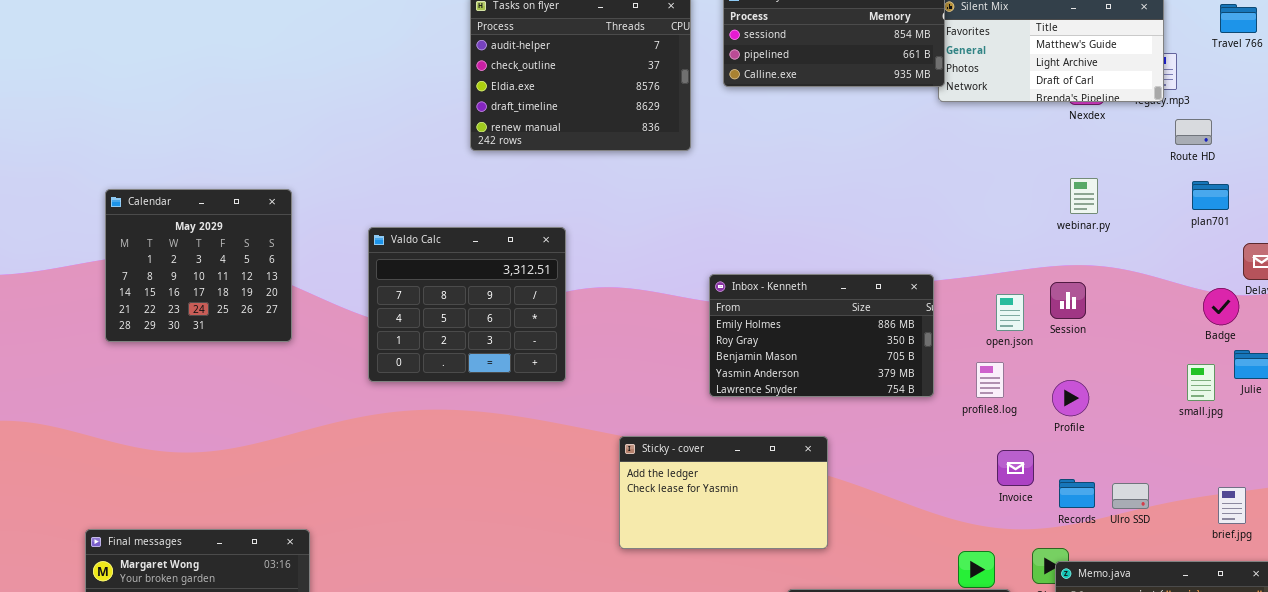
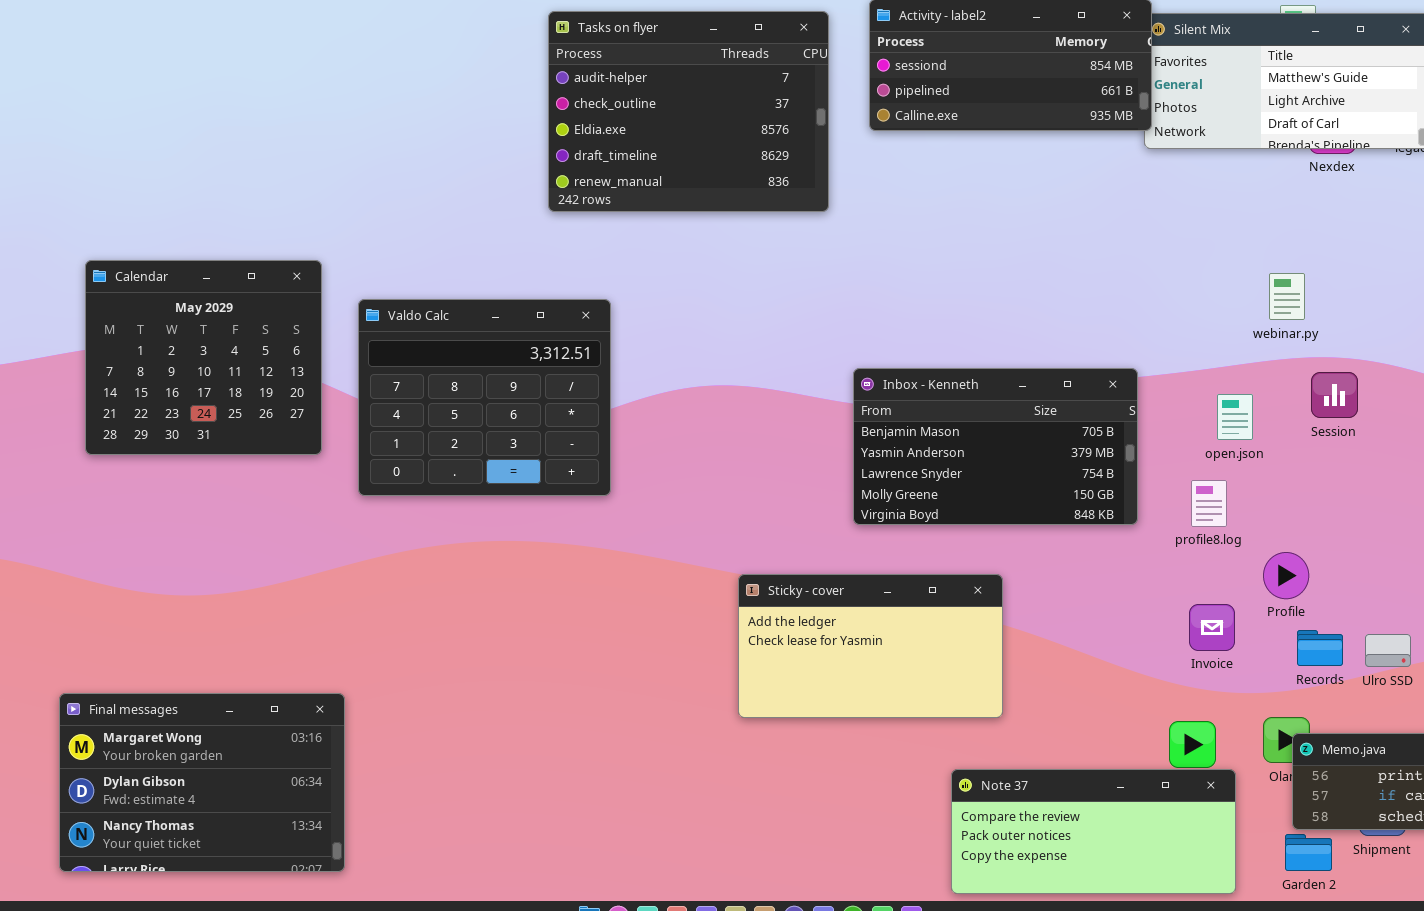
webinar.py: [1070,178,1098,214] -> [1269,273,1305,320], moved
Valdo Calc: [368,227,566,382] -> [358,299,611,496], moved
Inbox - Kenneth: [709,274,934,397] -> [853,368,1138,525], scrolled down 2 rows
Session: [1050,282,1086,319] -> [1311,372,1358,418], moved
Profile: [1052,380,1089,416] -> [1263,552,1309,599], moved
Invoice: [997,450,1034,486] -> [1189,604,1235,651], moved

